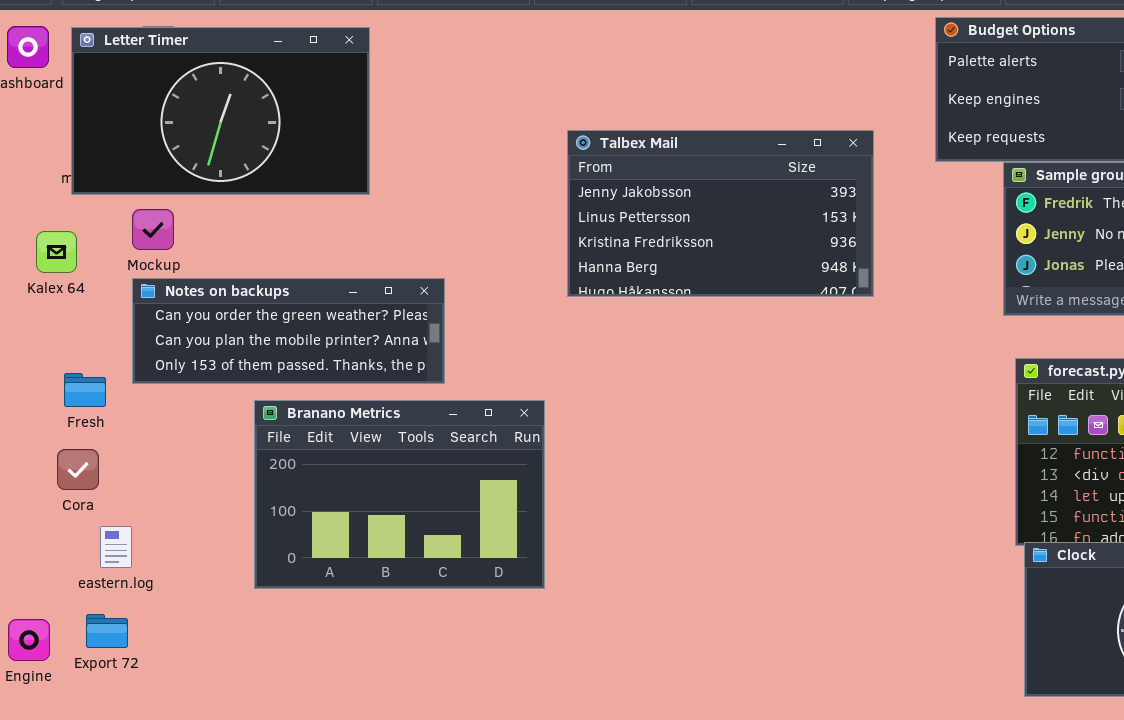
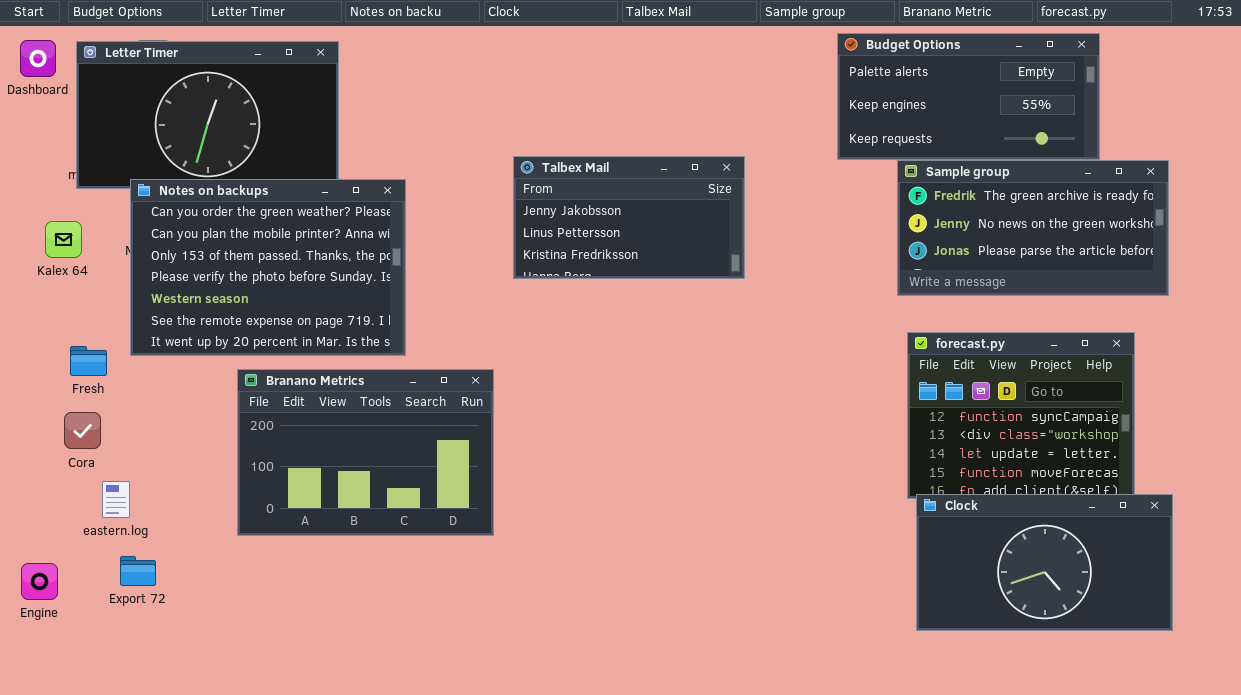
Talbex Mail: [567,130,874,297] -> [513,156,745,279], resized
Notes on backups: [132,278,445,384] -> [130,179,406,356], resized
Export 72: [86,614,128,648] -> [120,556,156,586], moved

